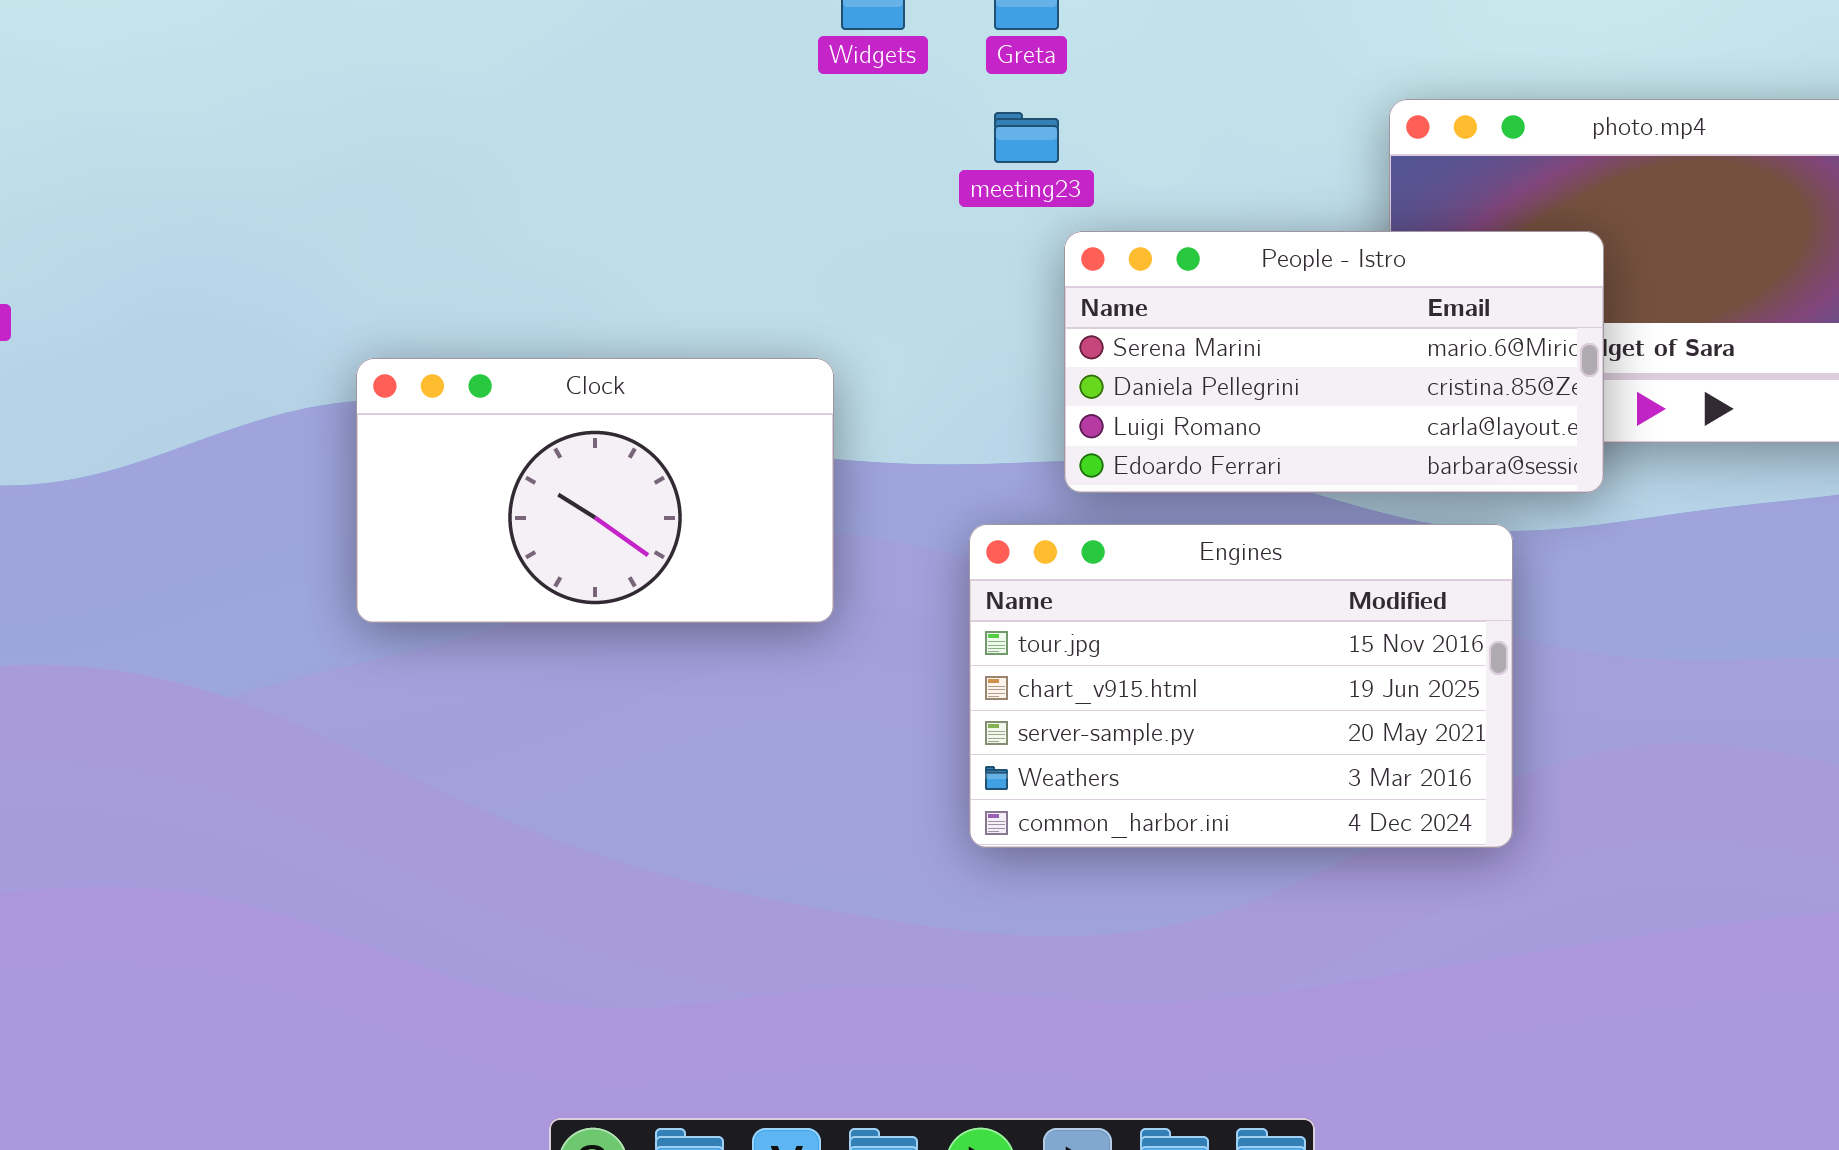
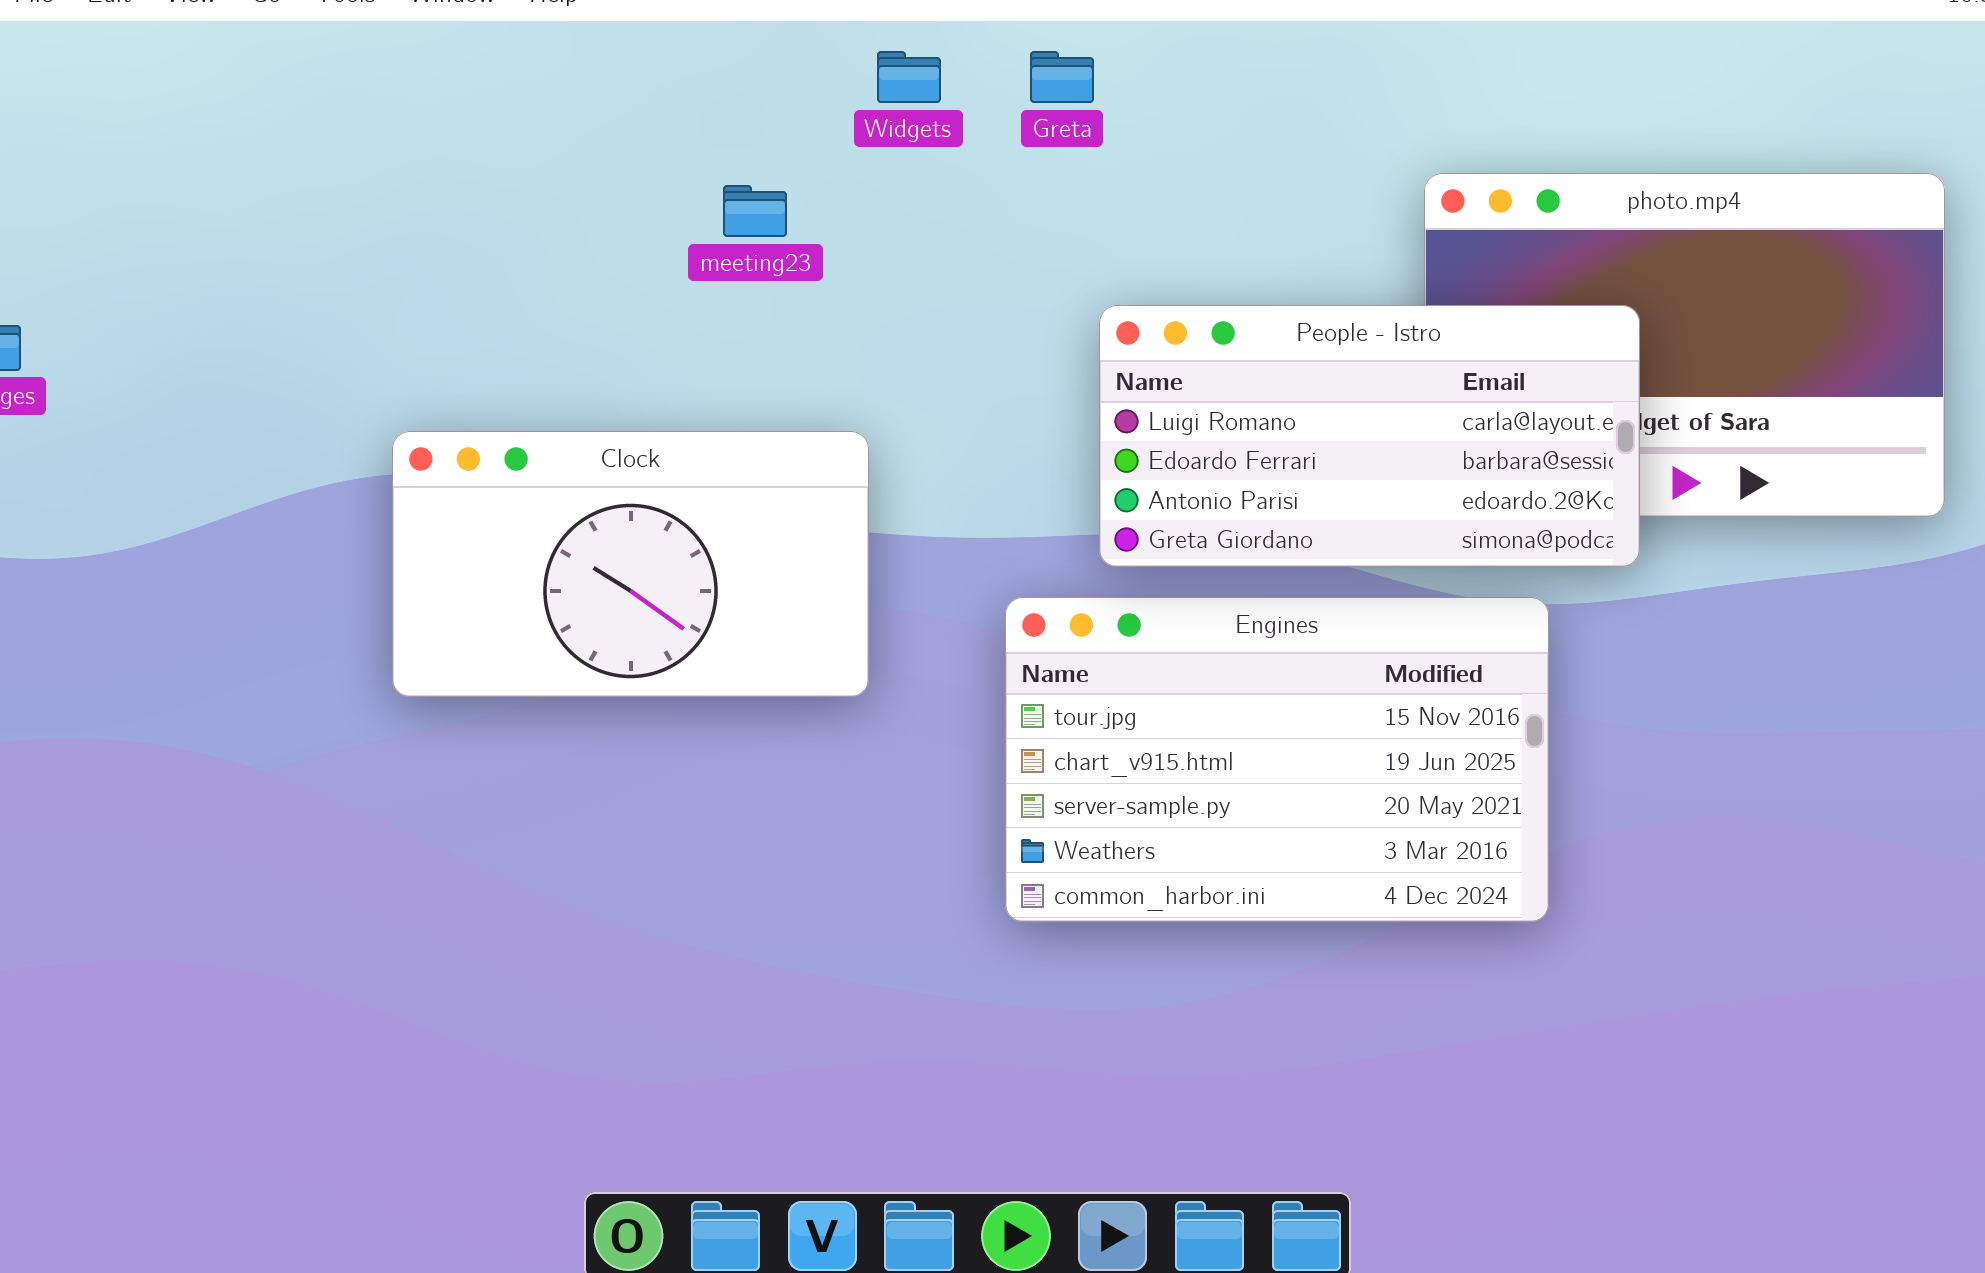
meeting23: [994,112,1059,163] -> [723,185,787,237], moved
People - Istro: [1064,231,1604,493] -> [1099,305,1640,567], scrolled down 2 rows

